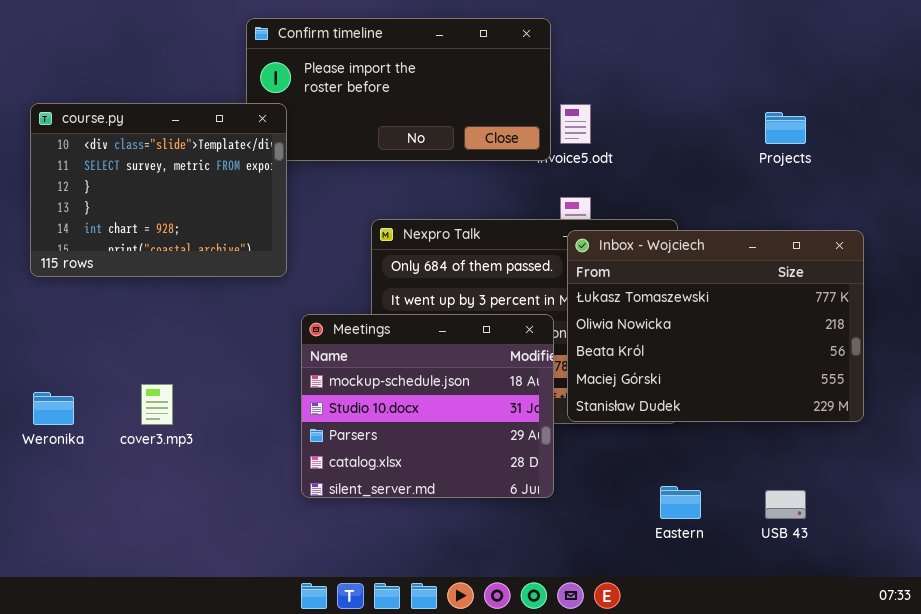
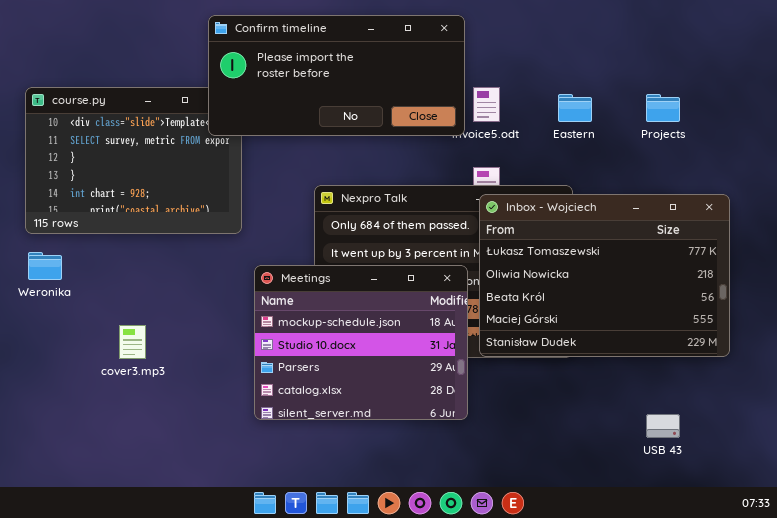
Confirm timeline: [246,18,551,161] -> [208,15,465,136], raised
Weronika: [33,392,74,425] -> [28,252,62,280], moved
Eastern: [660,486,701,519] -> [558,94,592,122], moved

